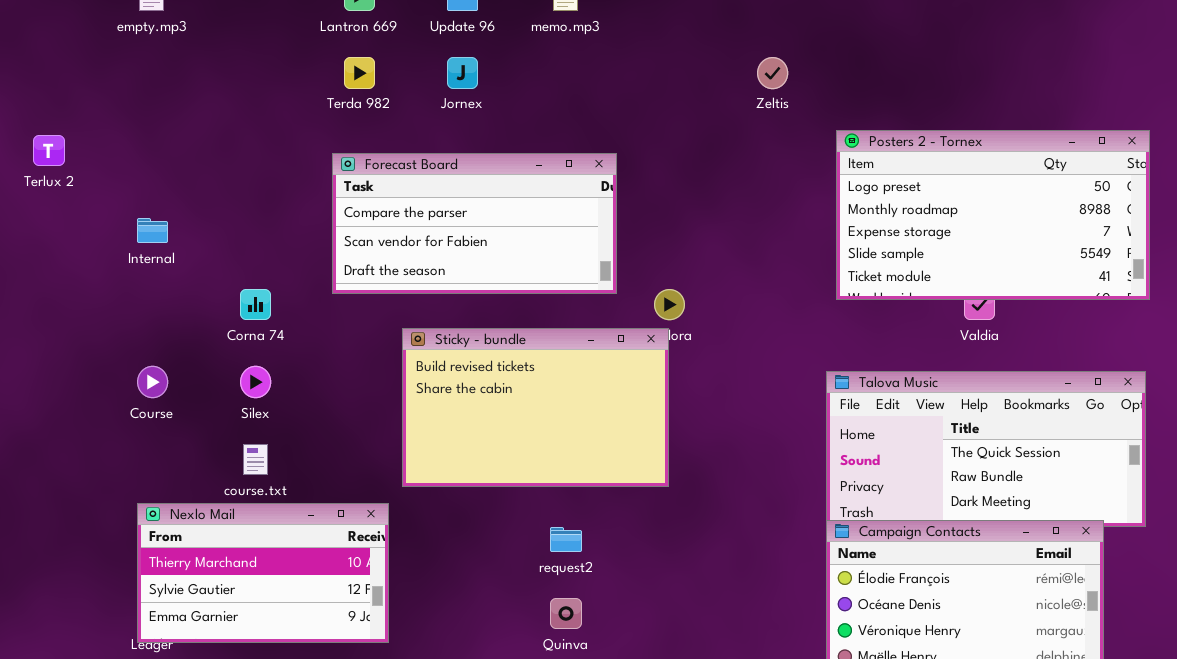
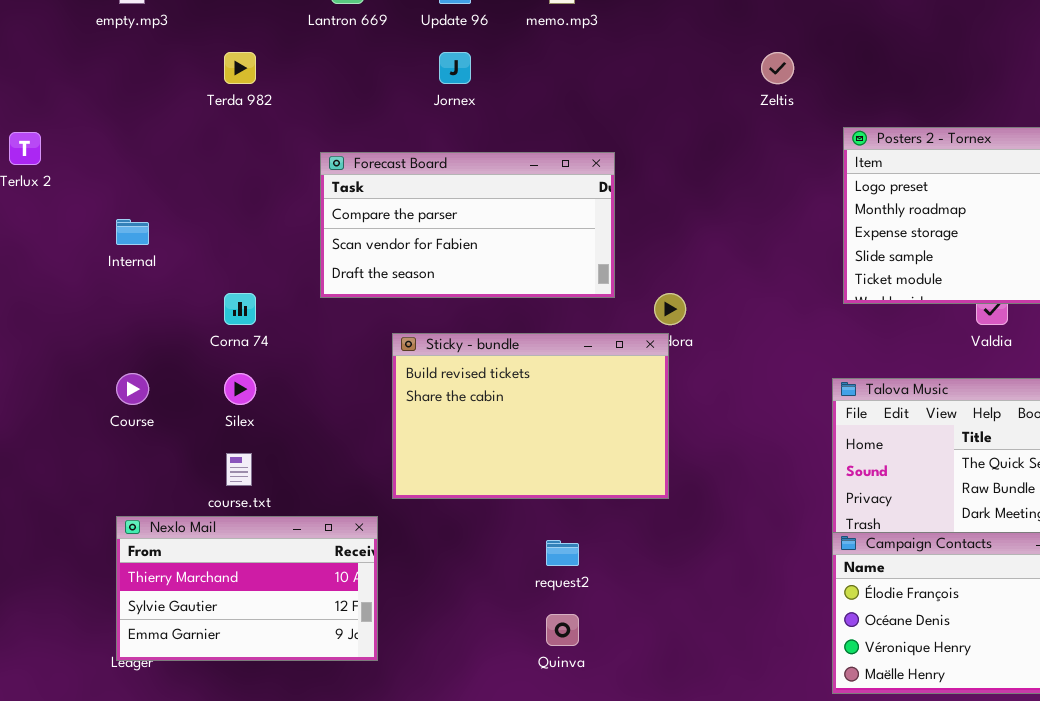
Terda 982: [344,57,375,89] -> [224,52,256,84], moved

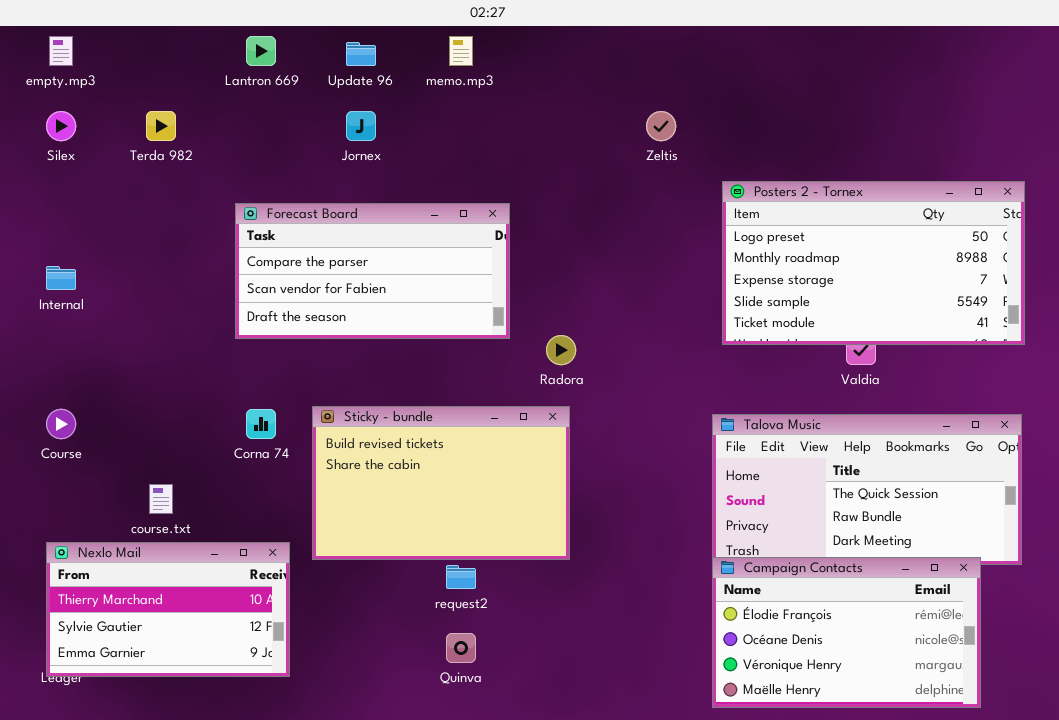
Corna 74: [224,293,256,325] -> [246,409,276,439], moved
Sticky - bundle: [392,333,669,499] -> [312,406,570,560], moved
Silex: [224,373,256,405] -> [46,111,76,141], moved

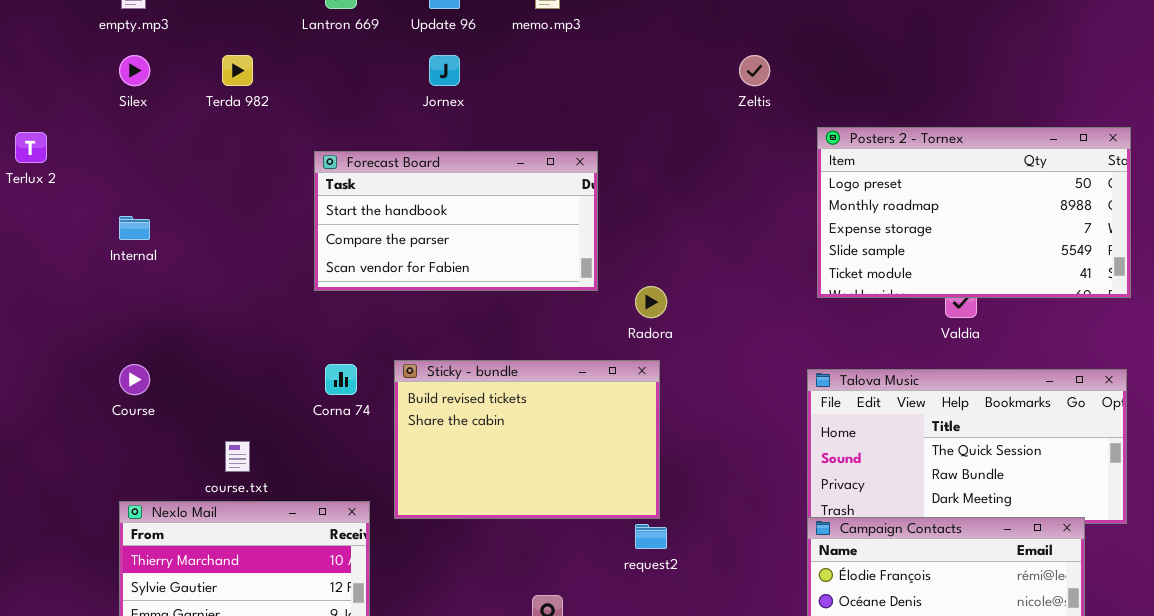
Forecast Board: [235,203,510,339] -> [314,151,598,291], scrolled up 1 row
request2: [446,565,476,589] -> [635,524,667,549], moved

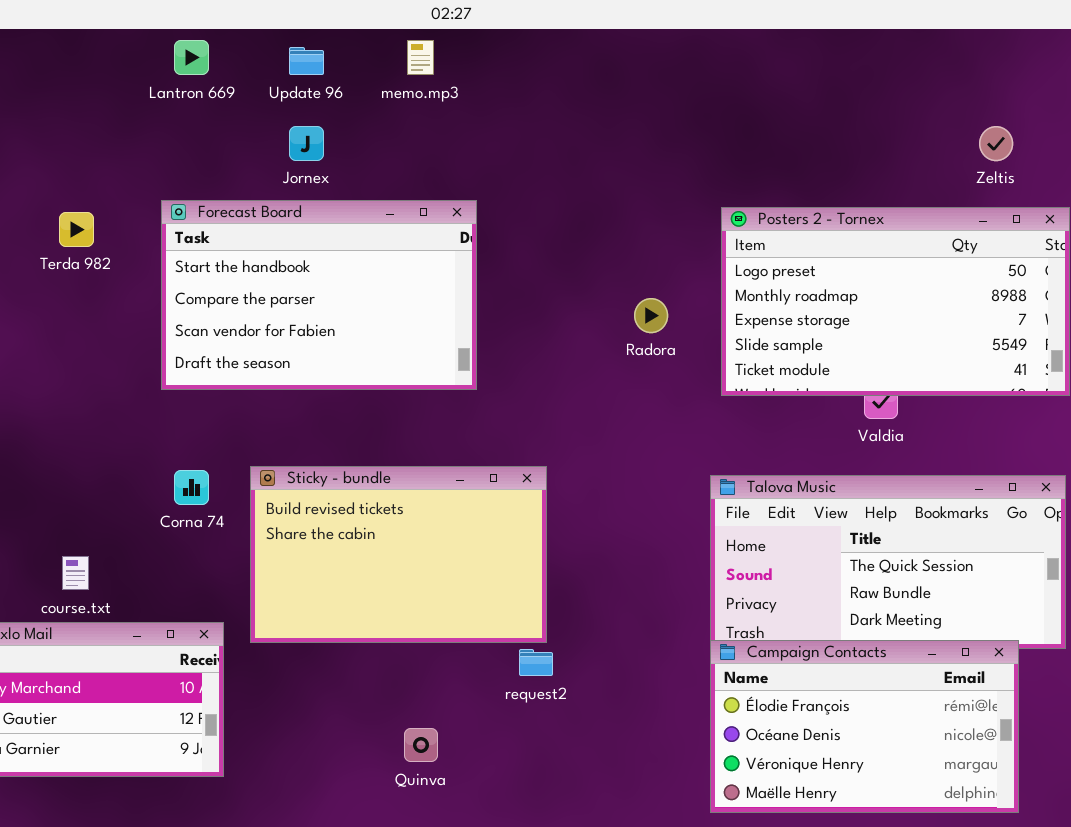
Terda 982: [222,55,253,86] -> [59,212,94,247], moved
Zeltis: [739,55,770,86] -> [979,126,1013,161], moved
Forecast Board: [314,151,598,291] -> [161,200,477,390], resized
Radora: [635,286,667,318] -> [634,298,668,333], moved

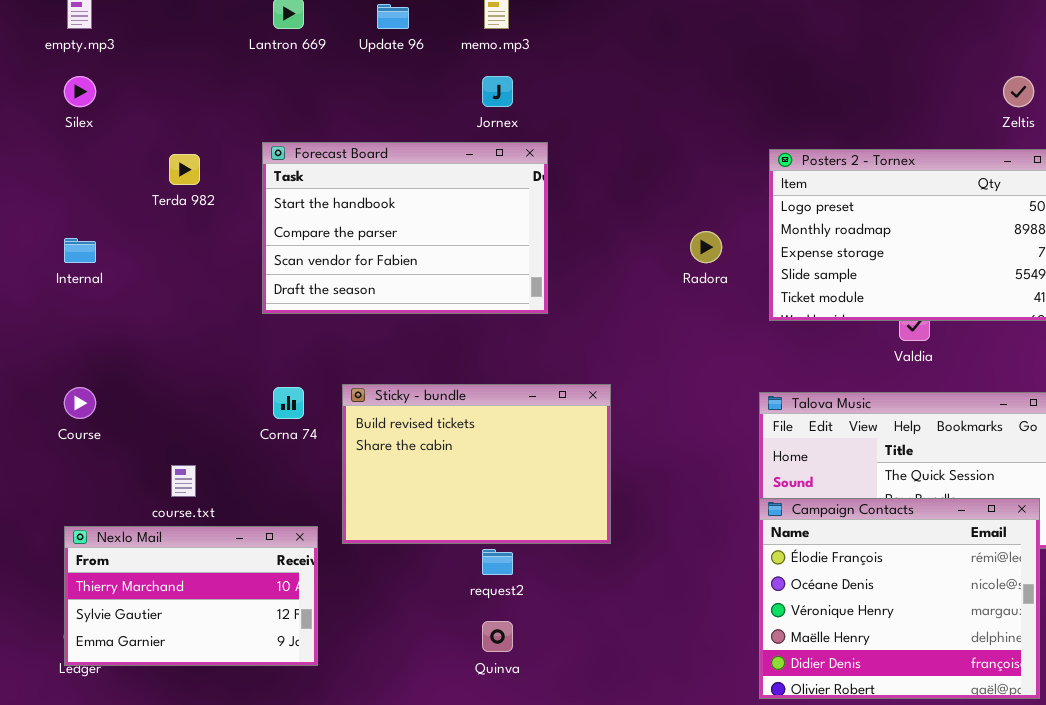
Jornex: [289,126,324,161] -> [482,76,513,107], moved
Campaign Contacts: [710,640,1019,813] -> [759,498,1040,699], resized
request2: [519,649,553,676] -> [482,549,513,575], moved

